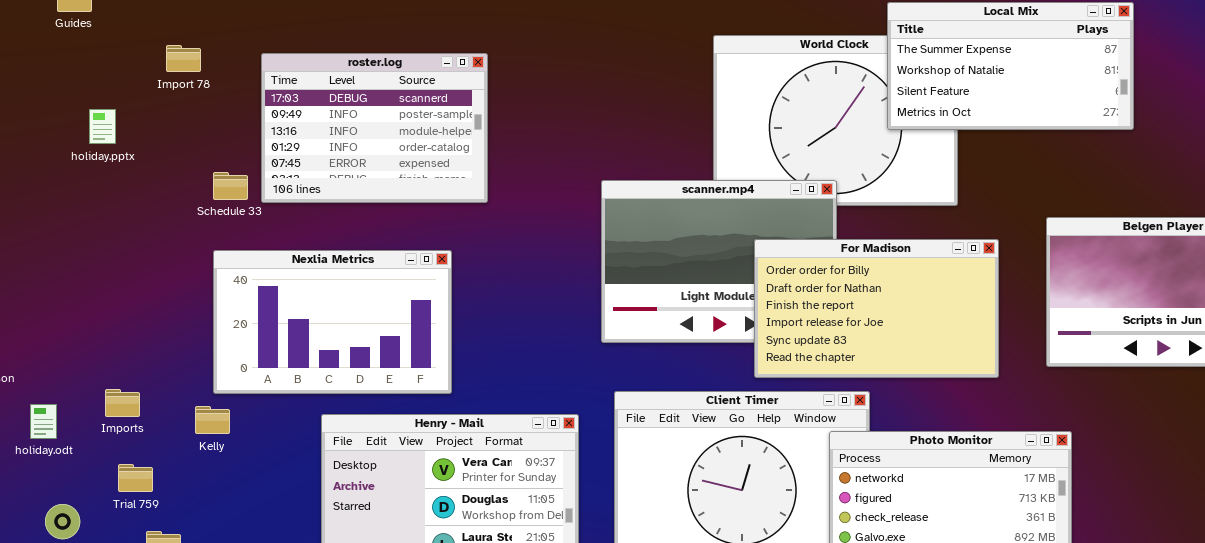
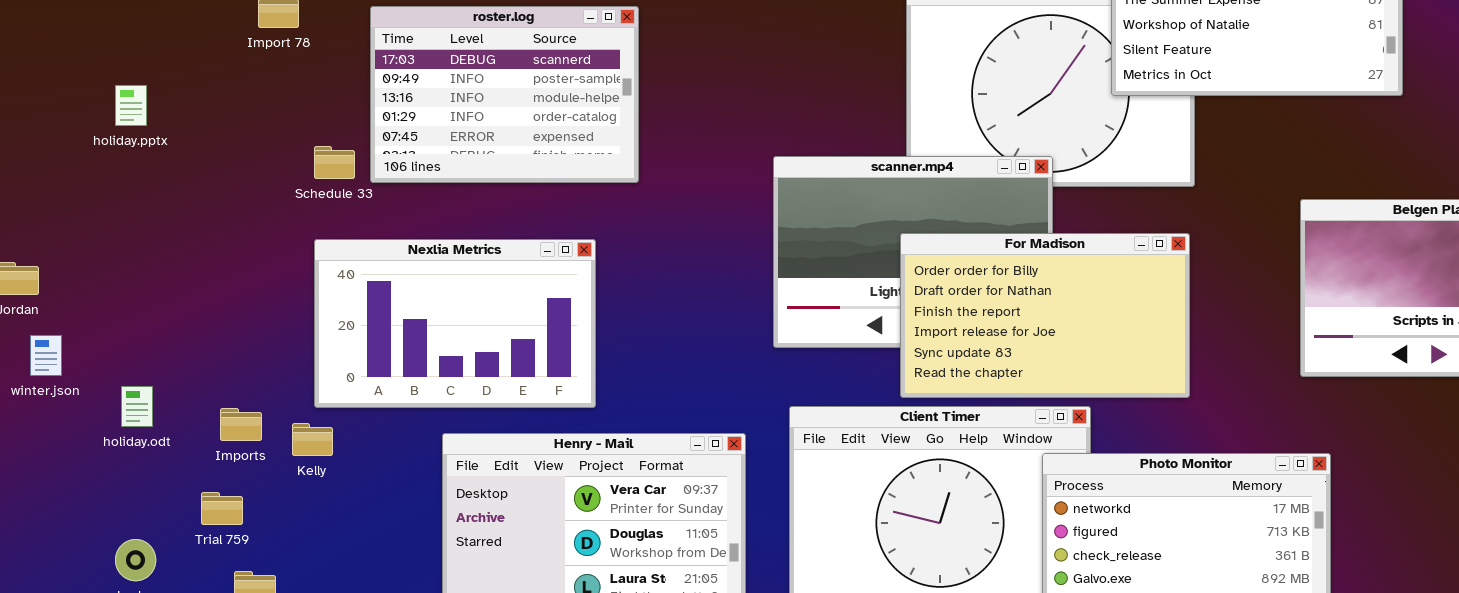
holiday.pptx: [89,109,116,144] -> [115,85,147,126], moved
For Madison: [754,239,999,378] -> [900,233,1190,398], moved
Imports: [105,389,140,417] -> [220,408,262,441], moved
holiday.odt: [30,404,57,439] -> [121,386,153,427], moved

